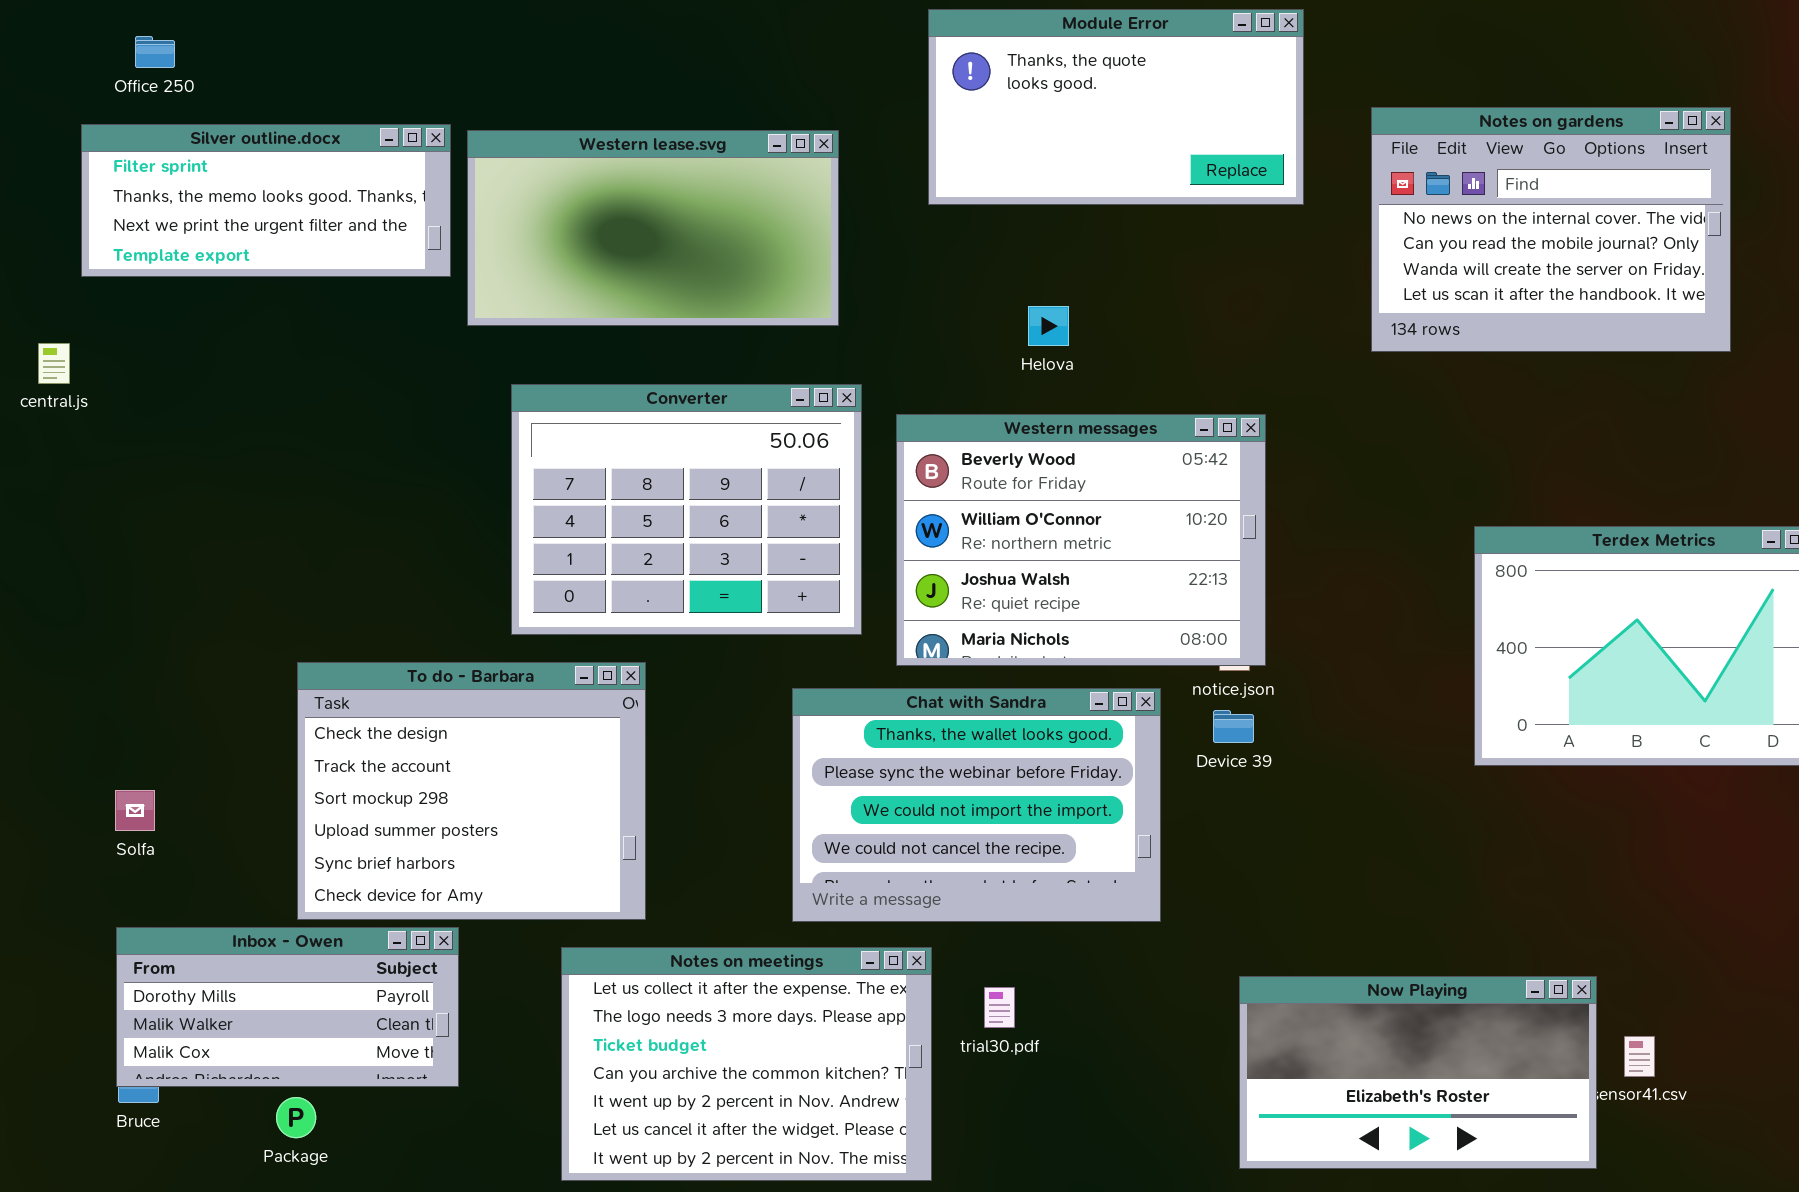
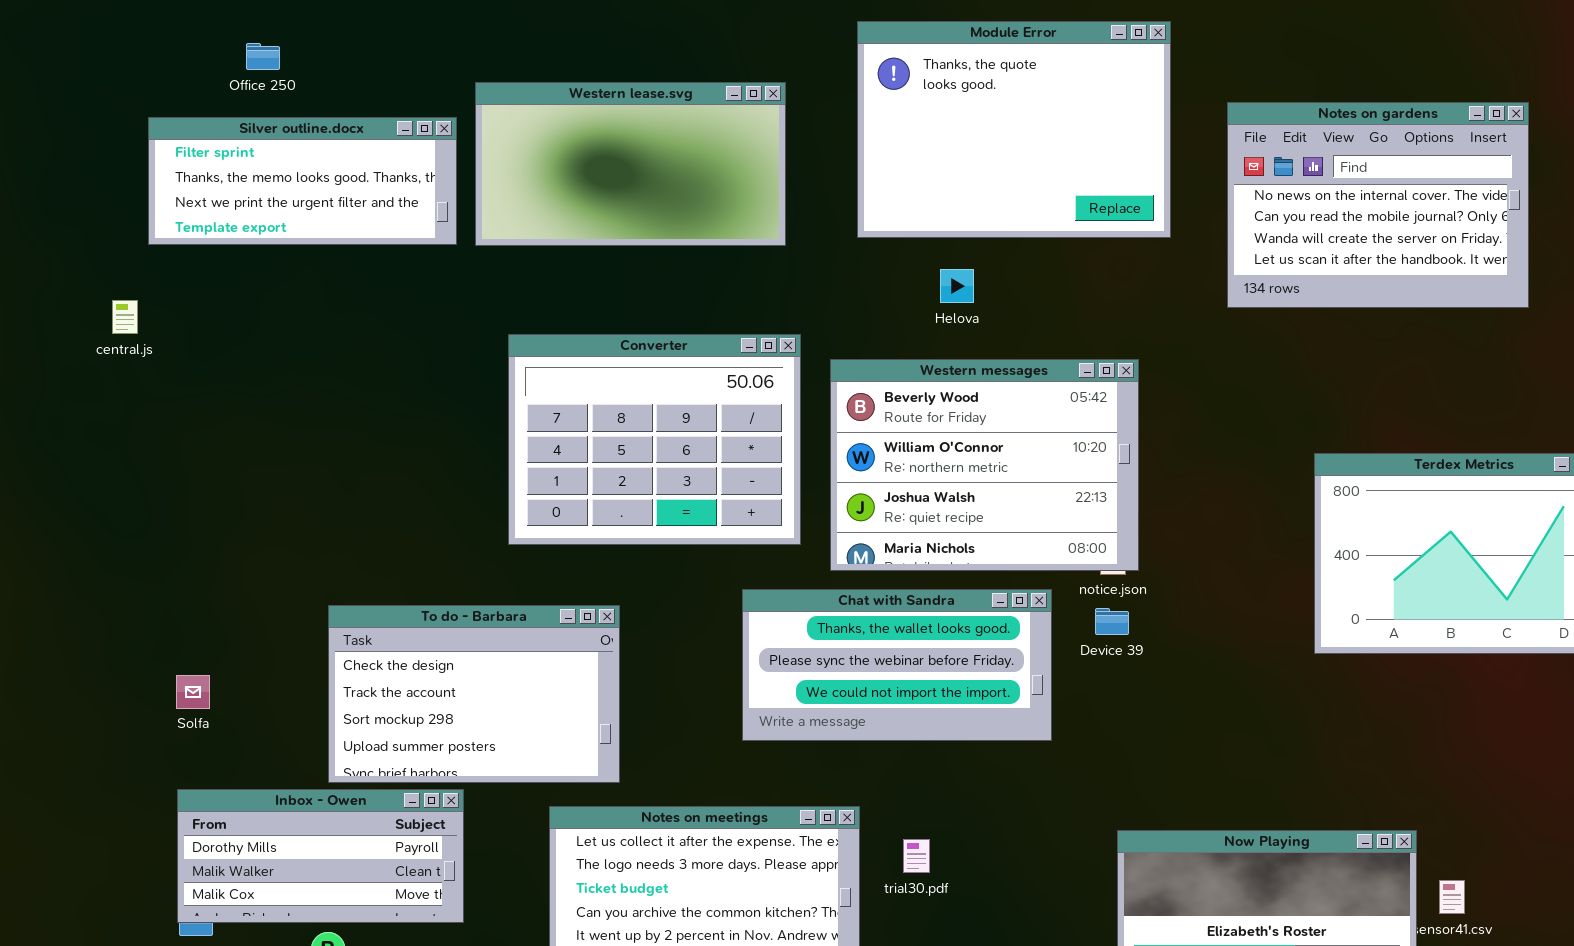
Module Error: [928,9,1304,205] -> [857,21,1171,238], resized
Office 250: [135,36,175,68] -> [246,43,280,70], moved
Western lease.svg: [467,130,839,326] -> [475,82,786,246], moved
To do - Barbara: [297,662,646,920] -> [328,605,620,783], resized
Chat with Sandra: [792,688,1161,922] -> [742,589,1052,741], resized

